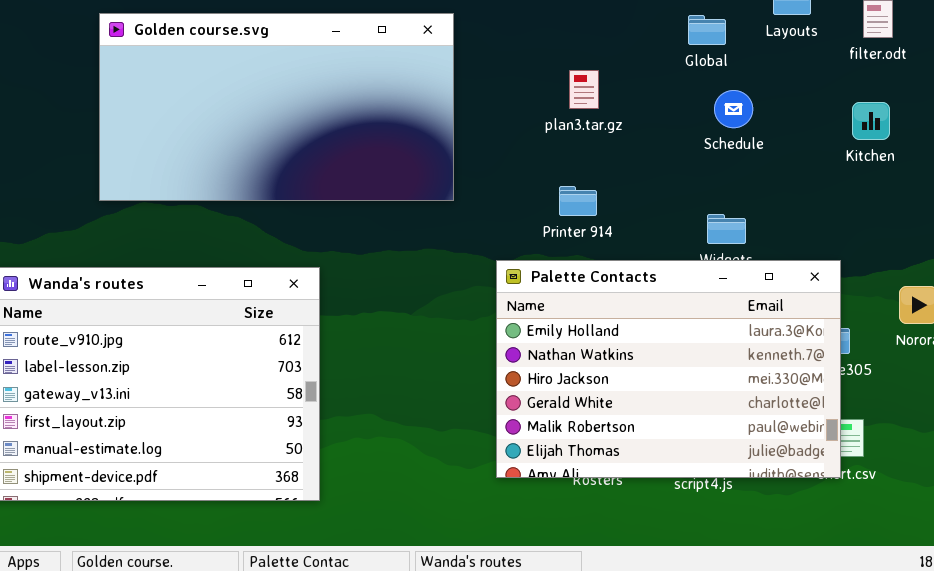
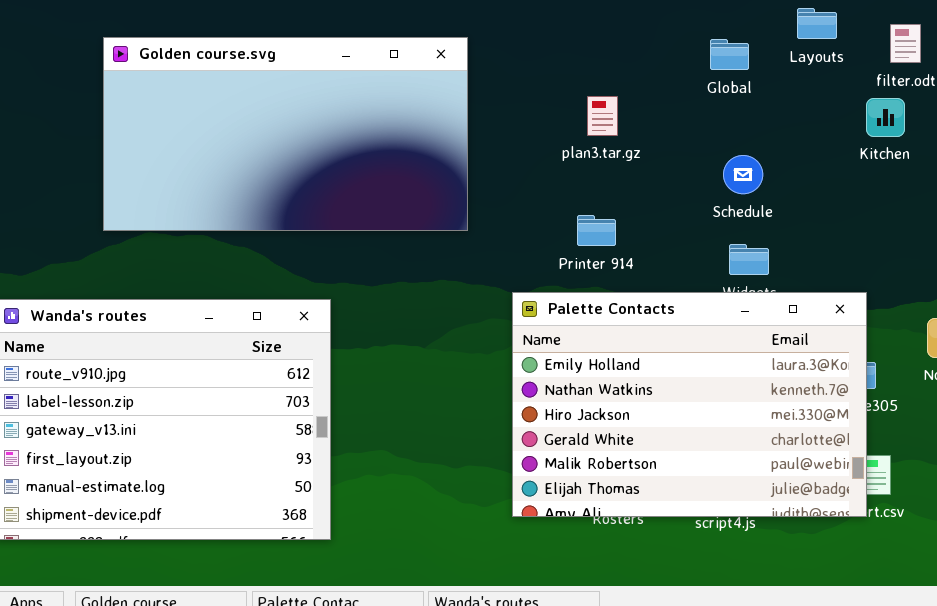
Schedule: [714,90,753,128] -> [723,155,763,194], moved
Kitchen: [852,102,890,140] -> [866,98,905,137], moved

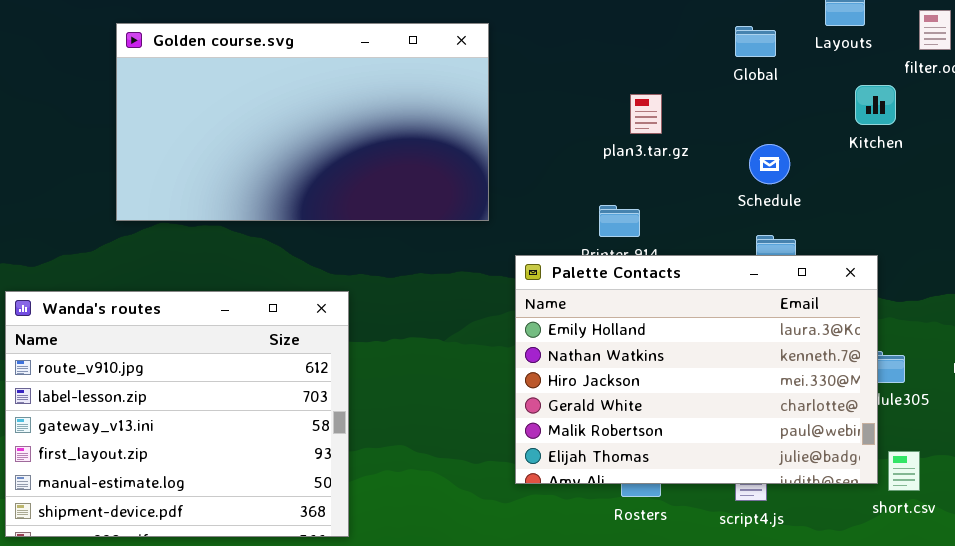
plan3.tar.gz: [587,96,618,136] -> [630,94,662,134], moved
Kitchen: [866,98,905,137] -> [855,85,896,125], moved
Palette Contacts: [512,292,867,517] -> [515,255,878,484], moved

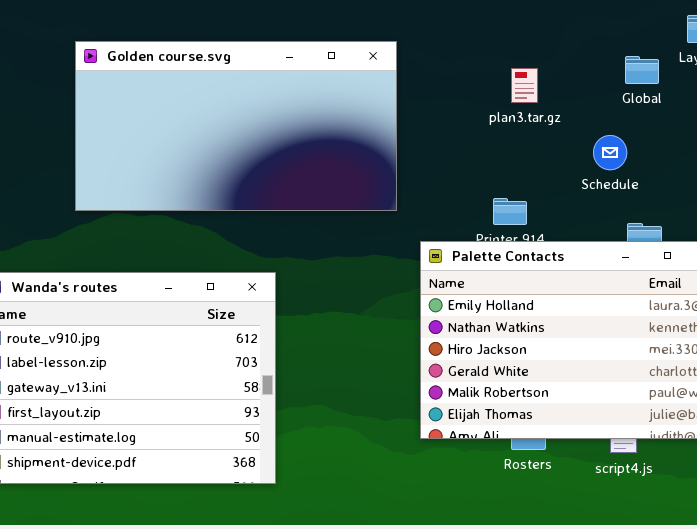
Global: [735,26,776,57] -> [625,56,659,84], moved
plan3.tar.gz: [630,94,662,134] -> [511,68,538,103], moved
Schedule: [749,144,790,184] -> [593,135,627,170], moved

